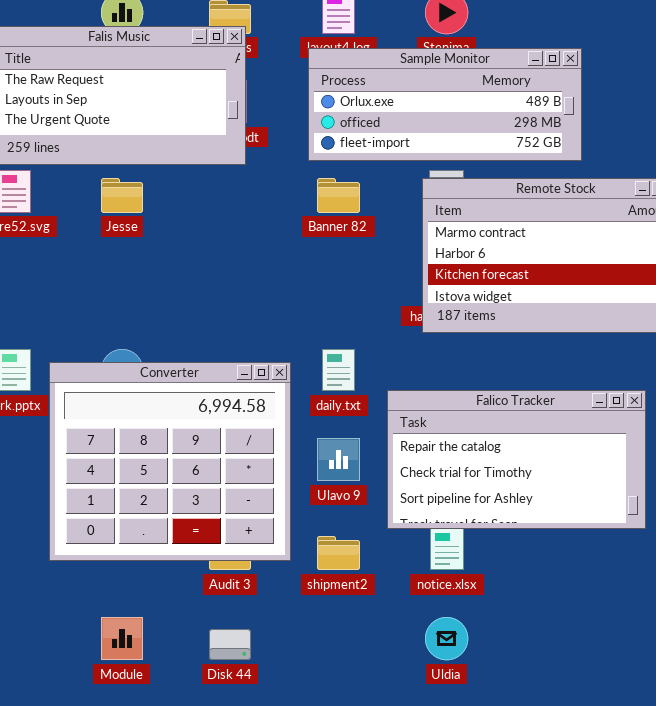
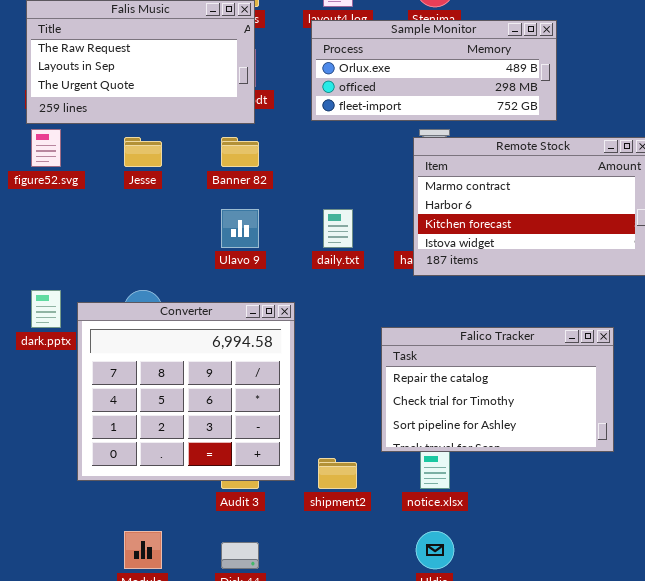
Banner 82: [317,178,360,213] -> [221,137,259,167], moved
daily.txt: [322,349,355,391] -> [323,209,353,248], moved
Ulavo 9: [317,438,360,481] -> [221,209,259,248], moved

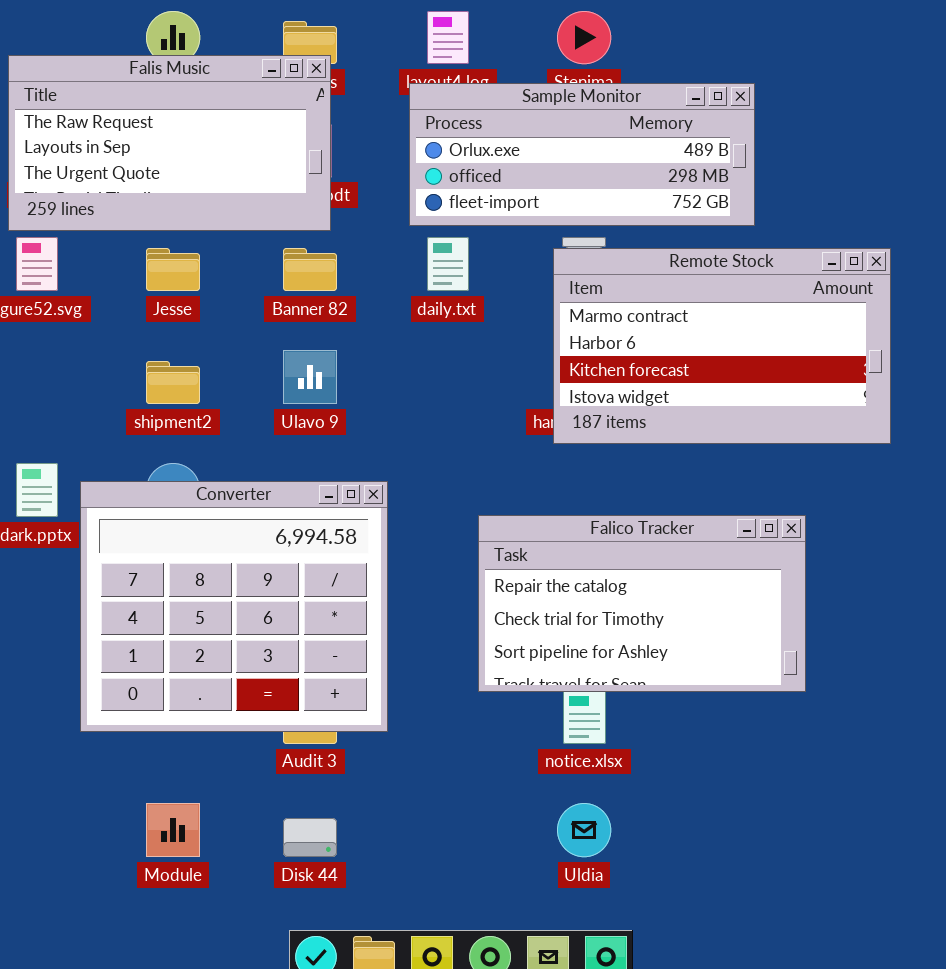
daily.txt: [323,209,353,248] -> [427,237,469,291], moved
Falico Tracker: [381,327,614,452] -> [478,515,806,692], moved
shipment2: [318,458,357,489] -> [146,361,200,404], moved

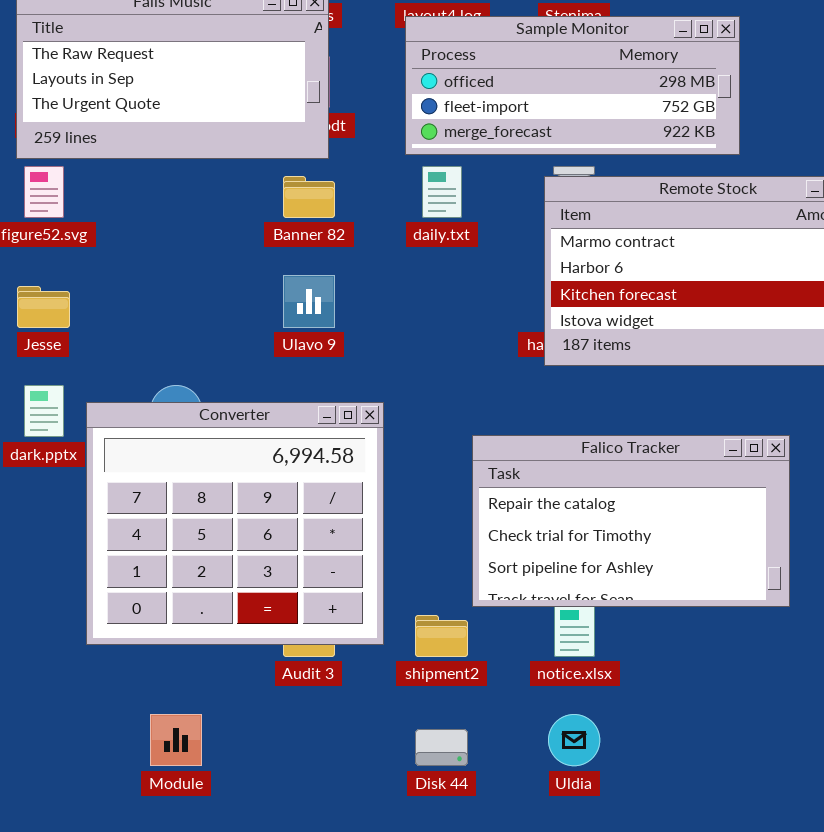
Sample Monitor: [409,83,755,226] -> [405,16,740,155], scrolled down 1 row
Jesse: [146,248,200,291] -> [17,286,70,328], moved
shipment2: [146,361,200,404] -> [415,615,468,657], moved
Disk 44: [283,818,337,857] -> [415,729,468,766], moved

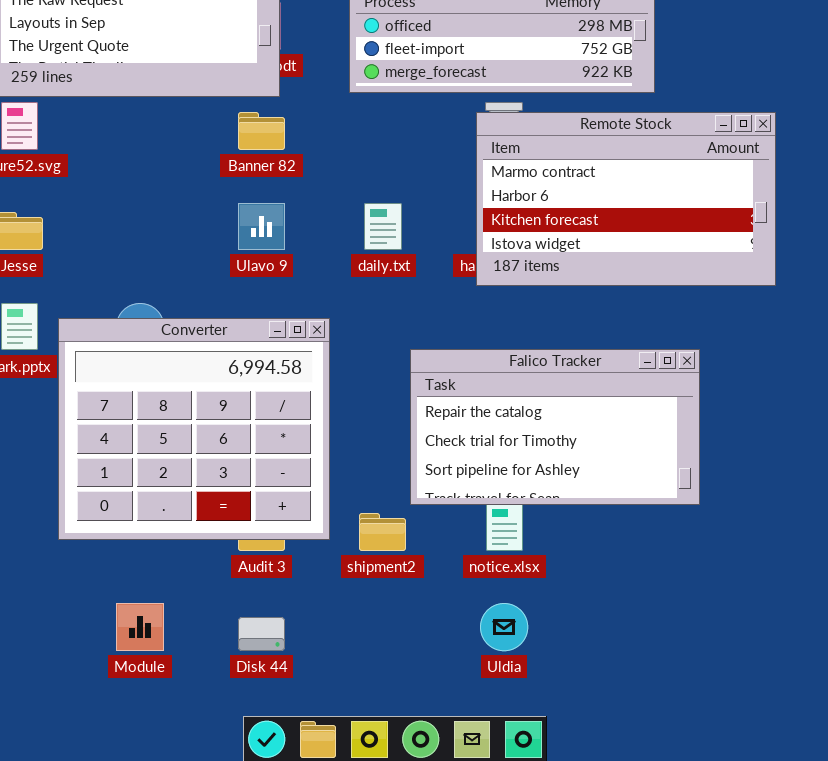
daily.txt: [422,166,462,218] -> [364,203,402,250], moved
Disk 44: [415,729,468,766] -> [238,617,285,651], moved

